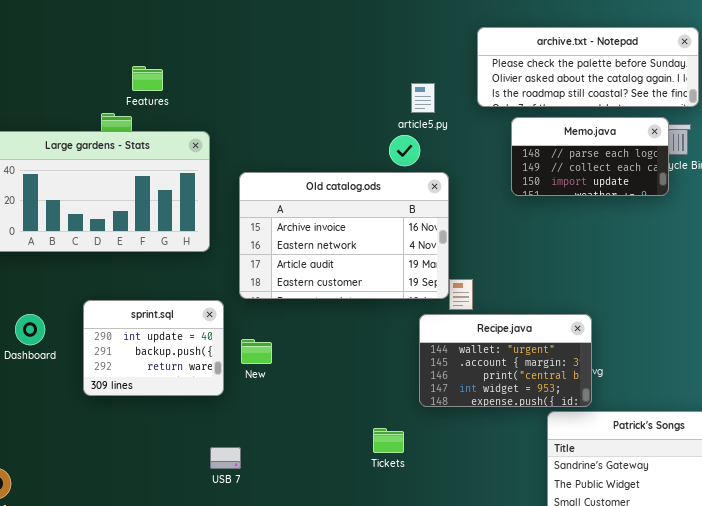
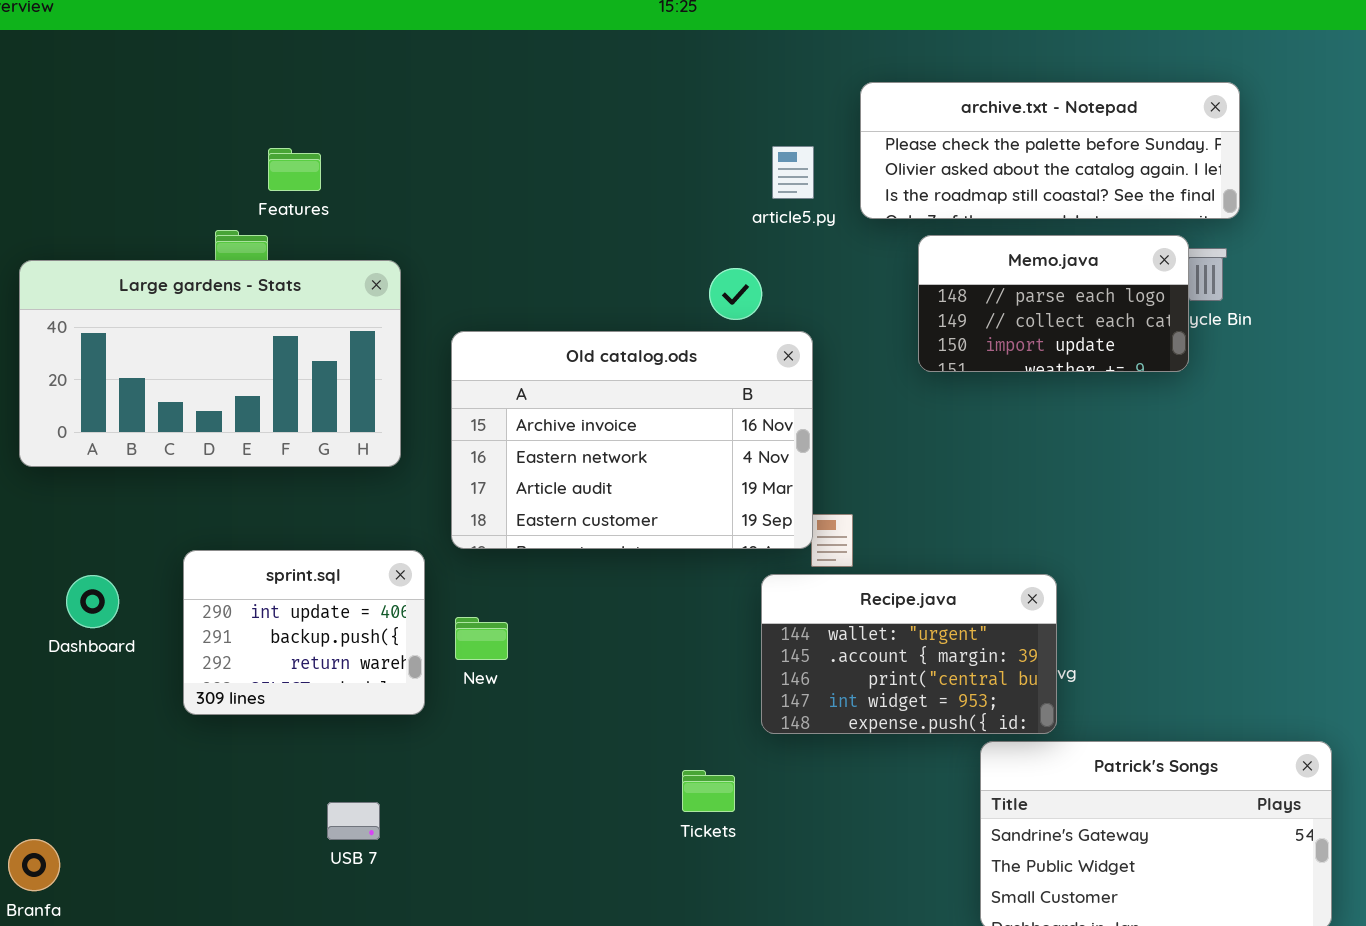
article5.py: [411,83,435,113] -> [772,146,814,199], moved
USB 7: [210,447,241,469] -> [327,802,380,840], moved

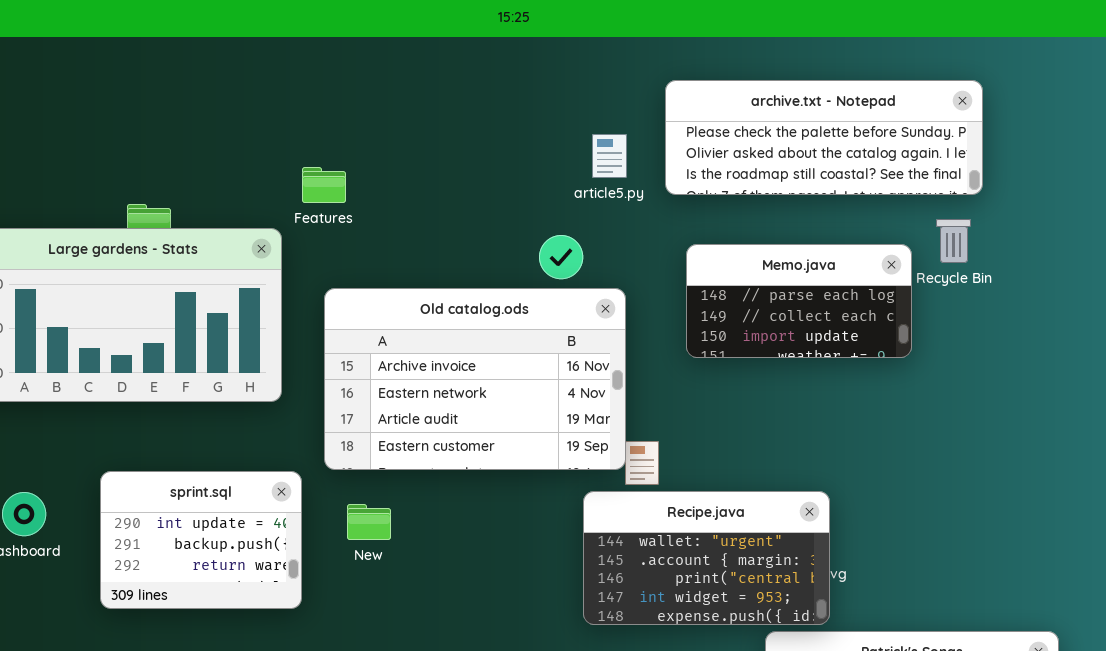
Features: [268,148,321,191] -> [302,167,346,203], moved
Memo.java: [918,235,1189,372] -> [686,244,912,358], moved
New: [455,617,508,660] -> [347,504,391,540], moved

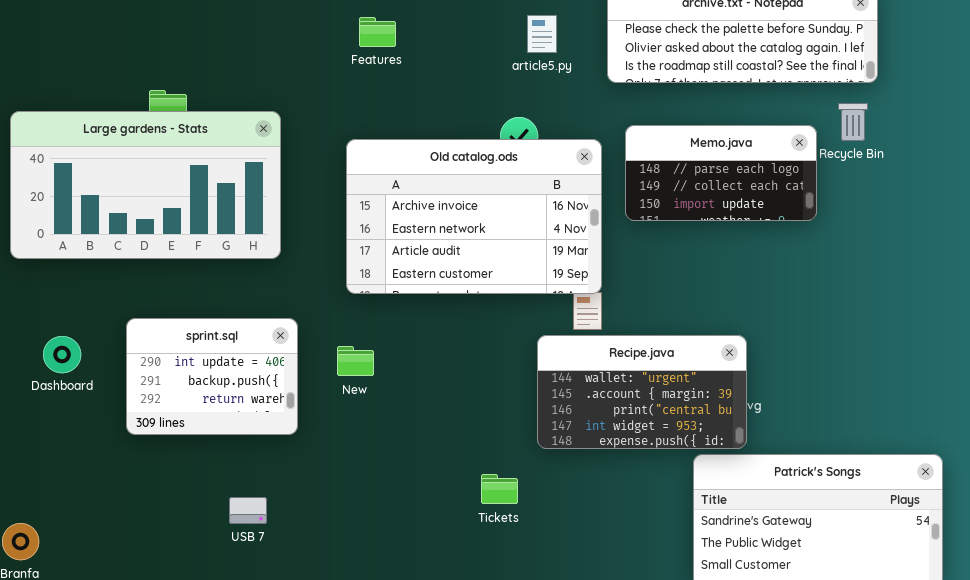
article5.py: [592,134,627,178] -> [527,15,557,53], moved
Features: [302,167,346,203] -> [359,17,396,47], moved
Old catalog.ods: [324,288,626,470] -> [346,139,602,294], moved

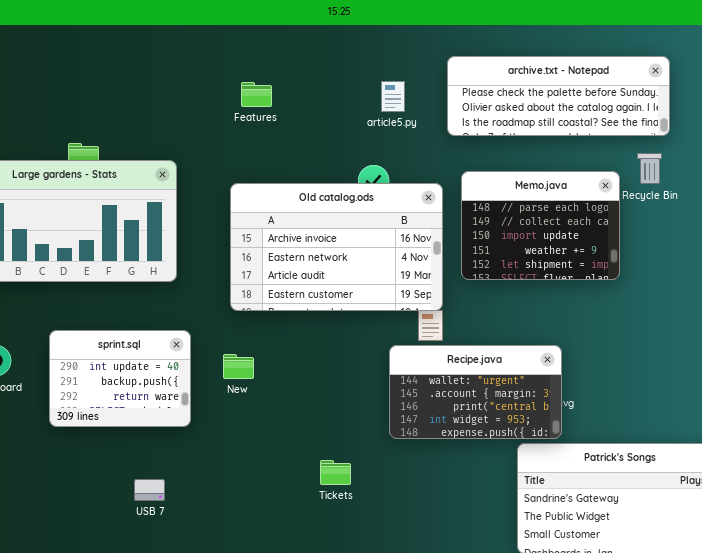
Memo.java: [625,125,817,221] -> [461,171,620,280], resized
Tickets: [481,474,518,504] -> [320,460,351,485], moved

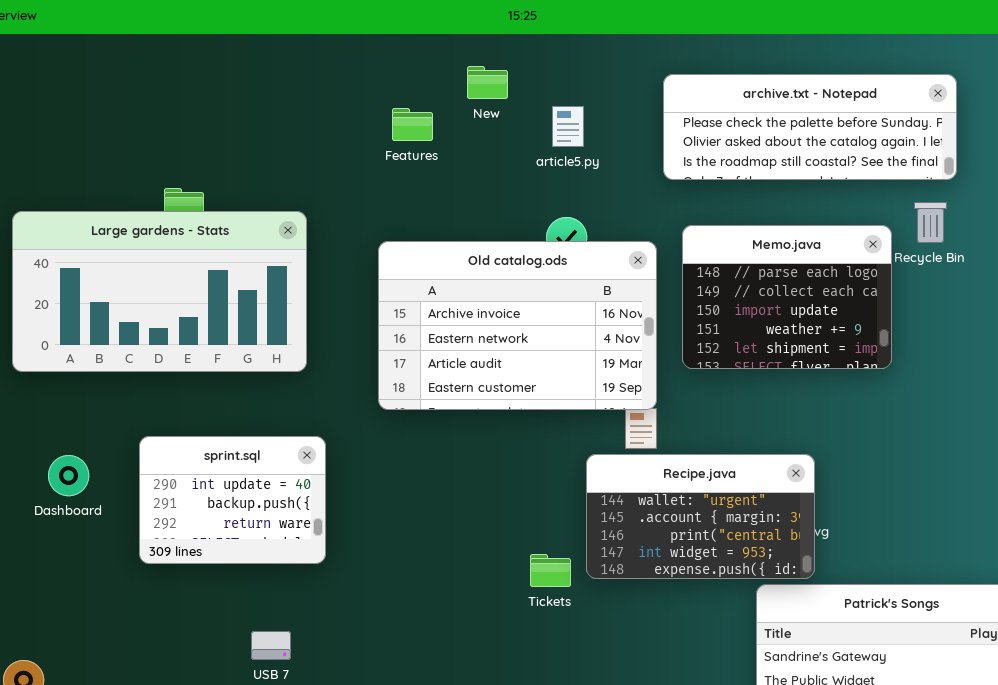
article5.py: [381,81,405,112] -> [552,106,584,147], moved
New: [223,354,254,379] -> [467,66,508,99], moved
Tickets: [320,460,351,485] -> [530,554,571,587], moved

